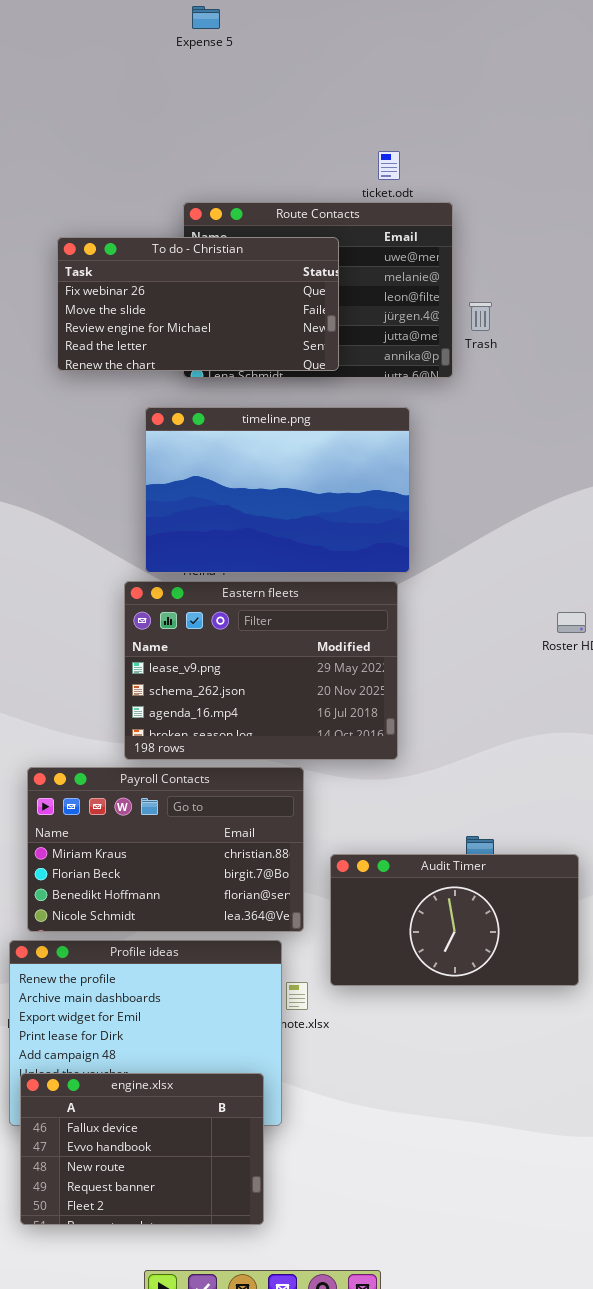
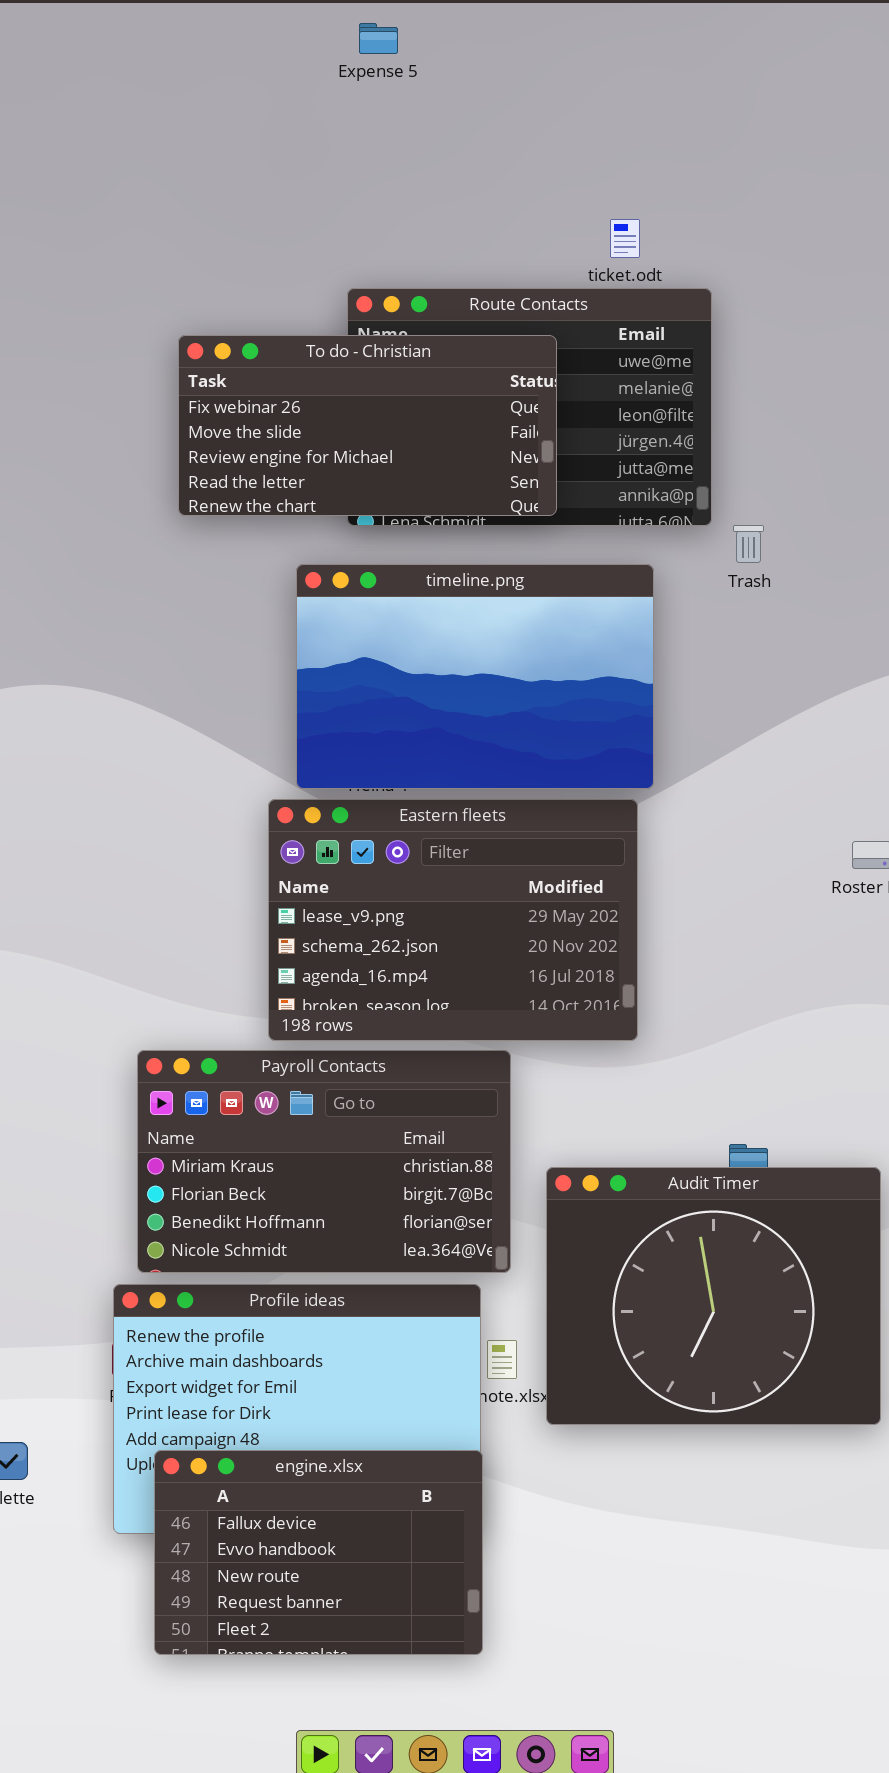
Trash: [469,302,492,331] -> [733,525,764,563], moved
Audit Timer: [330,854,579,986] -> [546,1167,881,1425], resized
engine.xlsx: [20,1073,264,1225] -> [154,1450,483,1655], moved

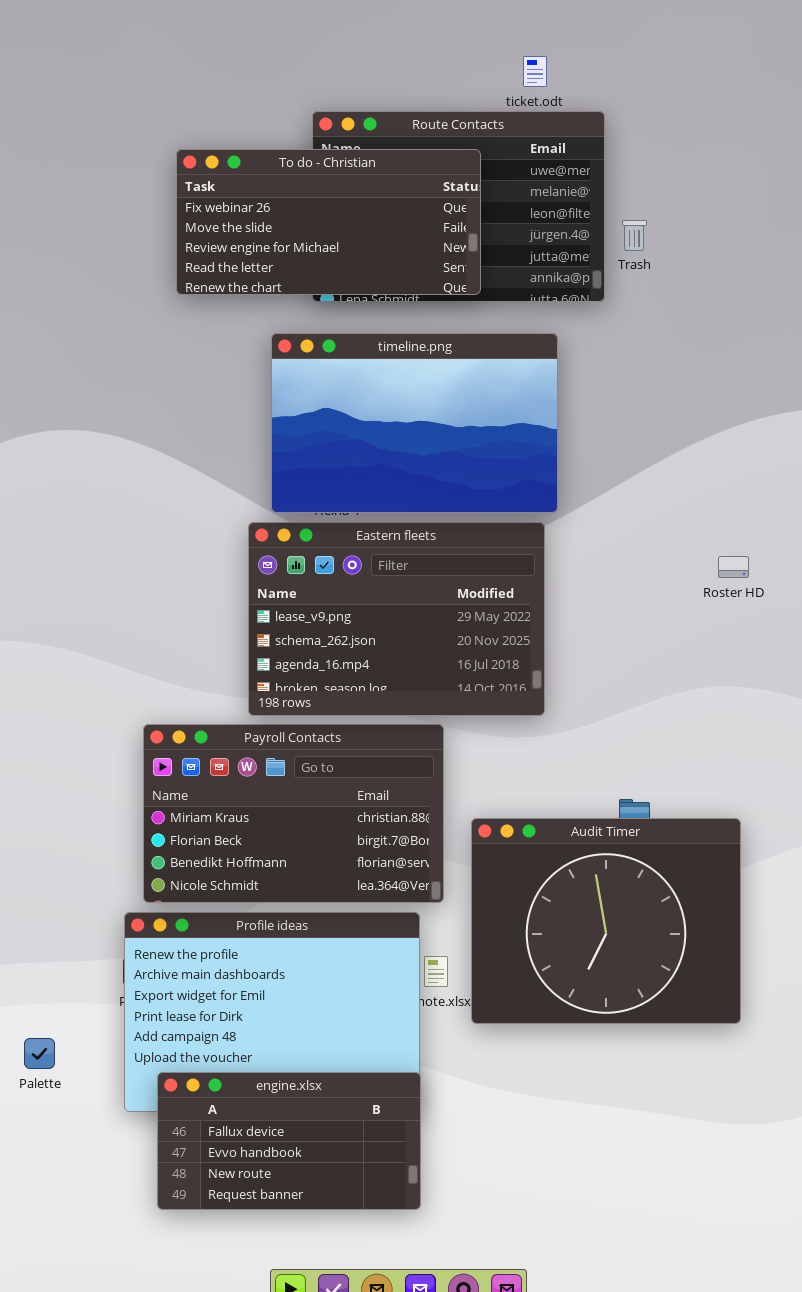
Trash: [733,525,764,563] -> [622,220,647,251], moved
engine.xlsx: [154,1450,483,1655] -> [157,1072,421,1210], resized

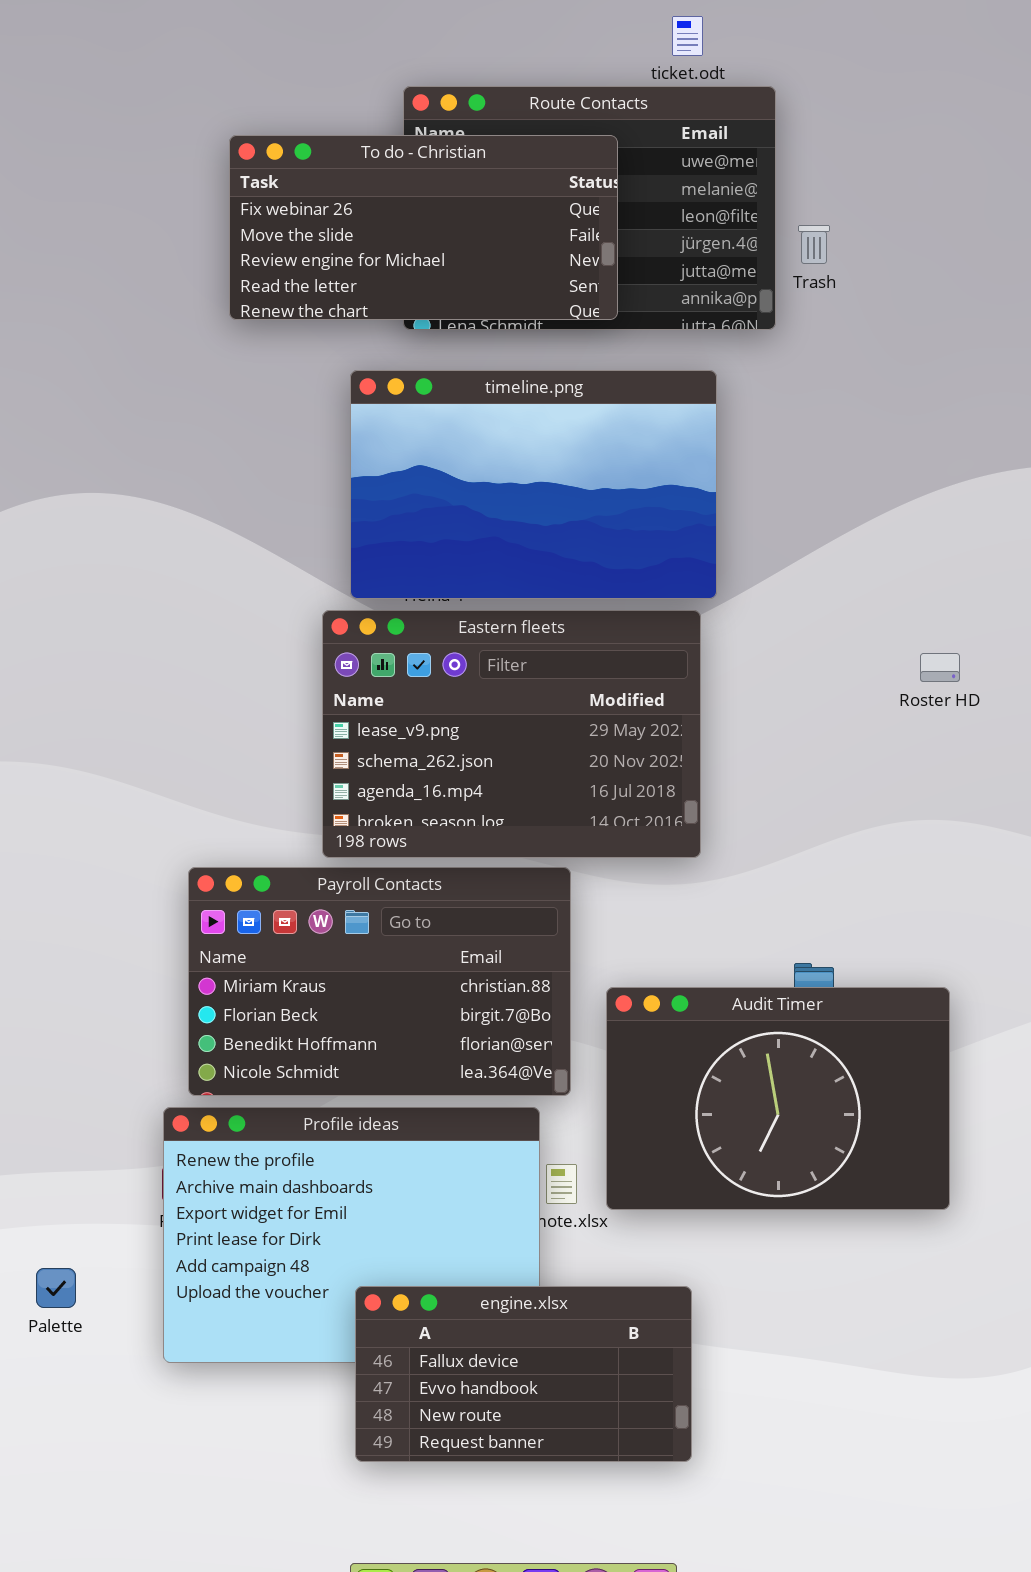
Audit Timer: [471,818,741,1024] -> [606,987,950,1210], resized
engine.xlsx: [157,1072,421,1210] -> [355,1286,692,1462], moved

